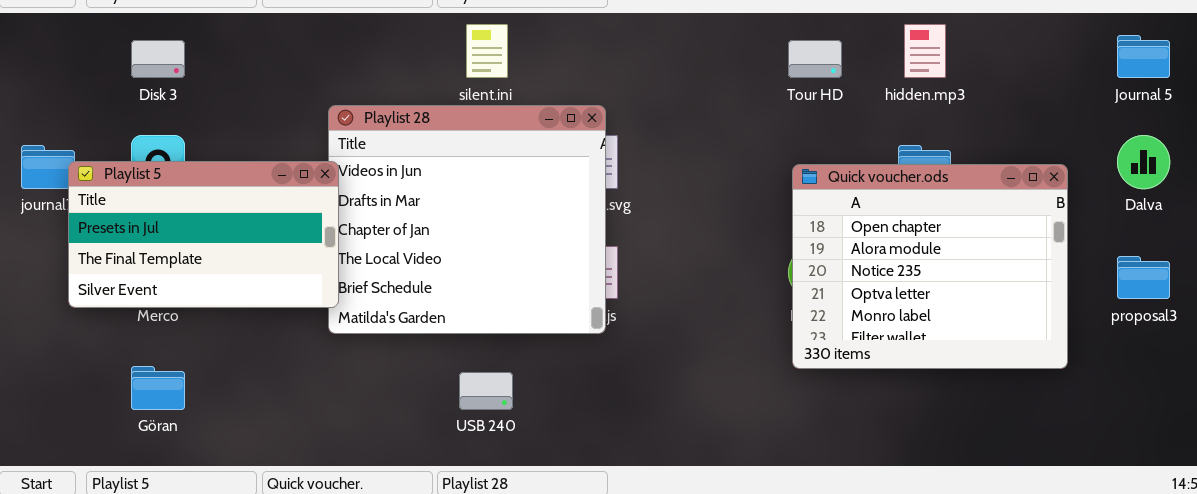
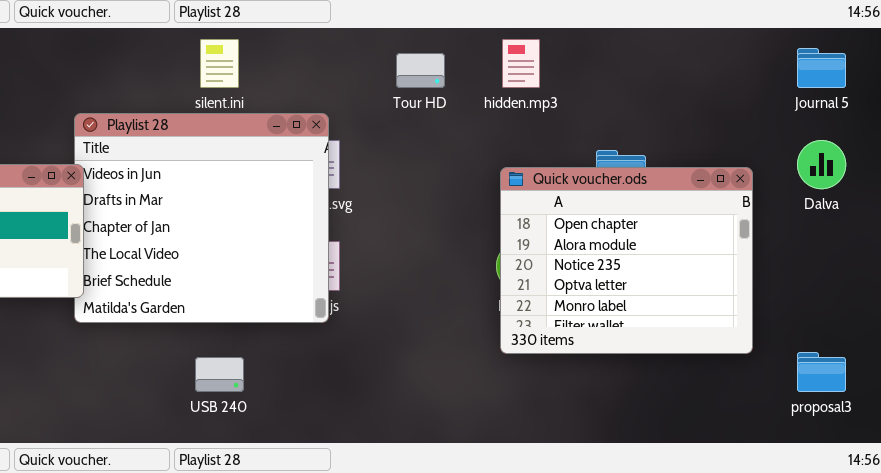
hidden.mp3: [904,24,946,78] -> [502,39,540,88], moved
Tour HD: [788,40,842,78] -> [396,53,445,88], moved
proposal3: [1117,256,1170,299] -> [797,352,846,392], moved

